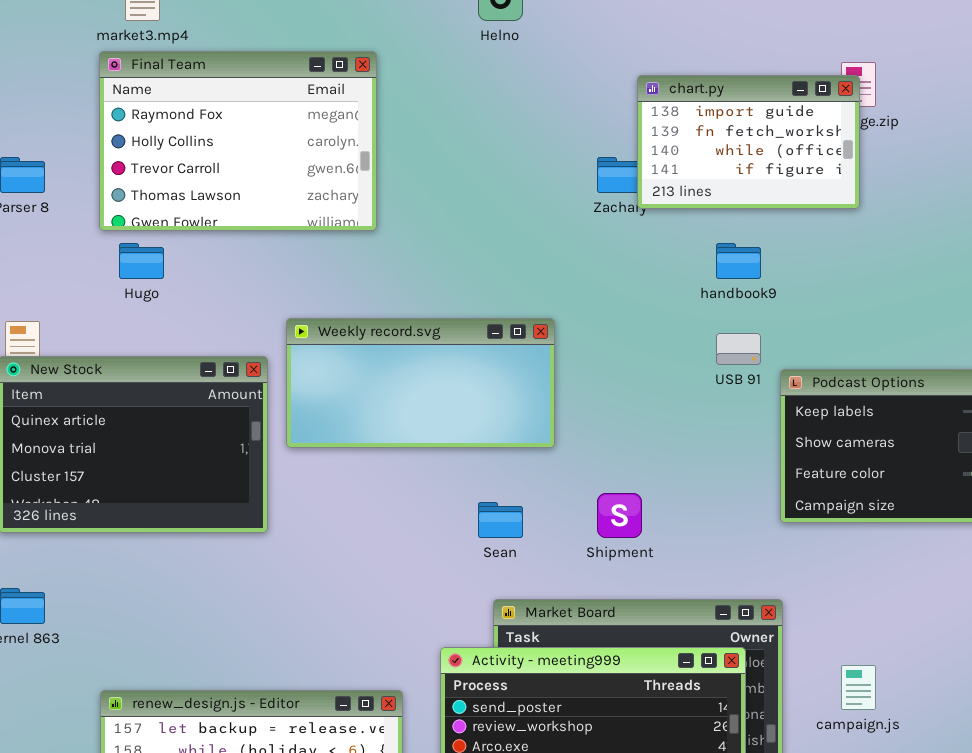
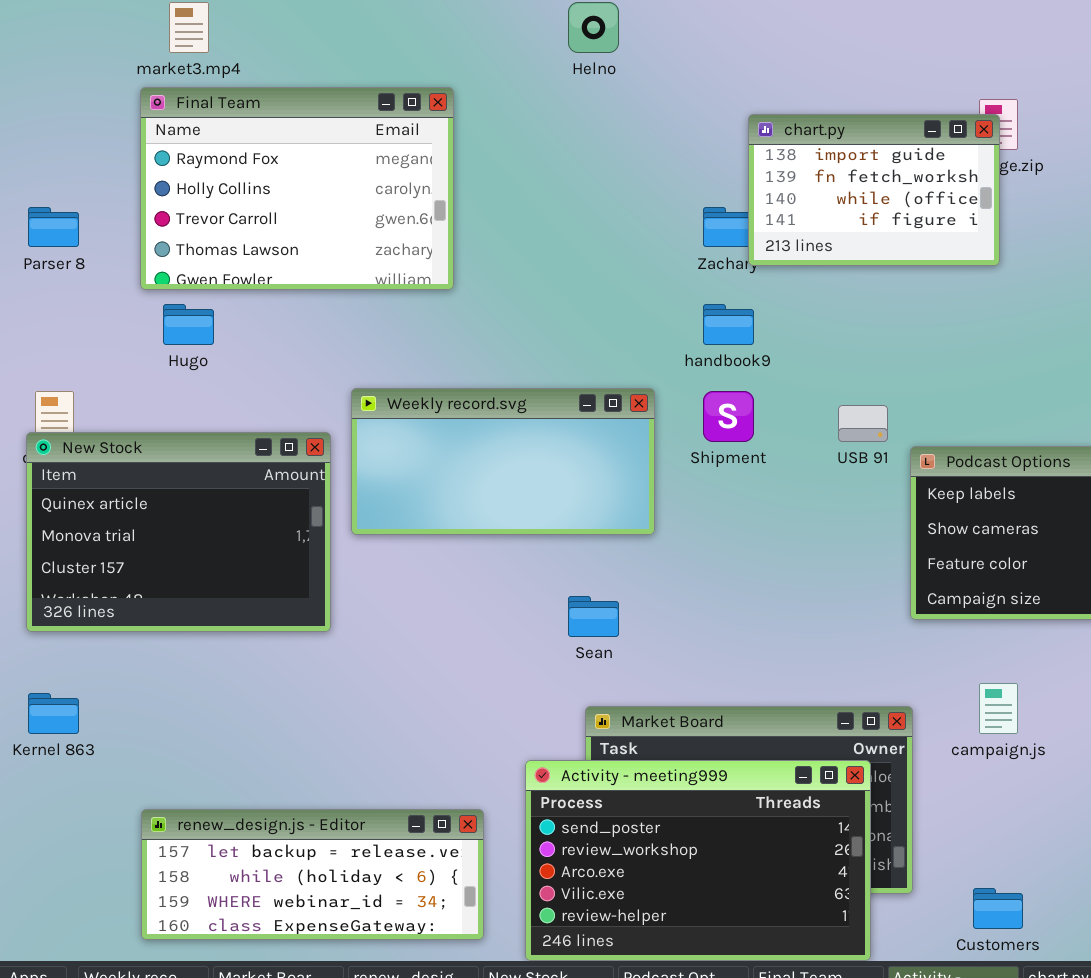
handbook9: [716,243,761,279] -> [703,304,754,345], moved
Shipment: [597,493,642,538] -> [703,391,754,442], moved
campaign.js: [841,665,876,710] -> [979,683,1018,734], moved

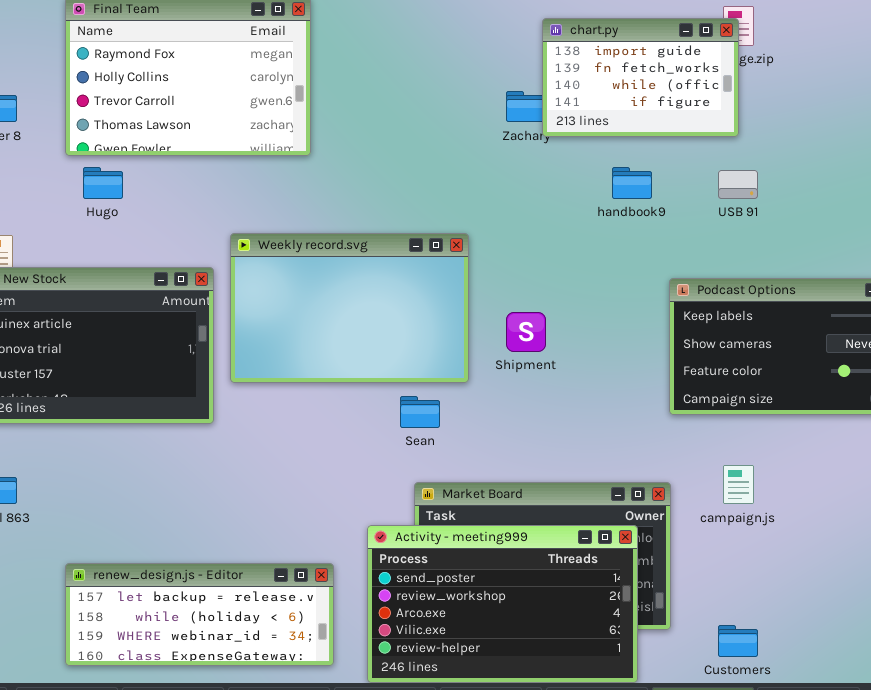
handbook9: [703,304,754,345] -> [612,167,652,199], moved
Weekly record.svg: [351,388,655,535] -> [230,233,469,383], resized
Shipment: [703,391,754,442] -> [506,312,546,352], moved
USB 91: [838,405,888,442] -> [718,170,758,199], moved

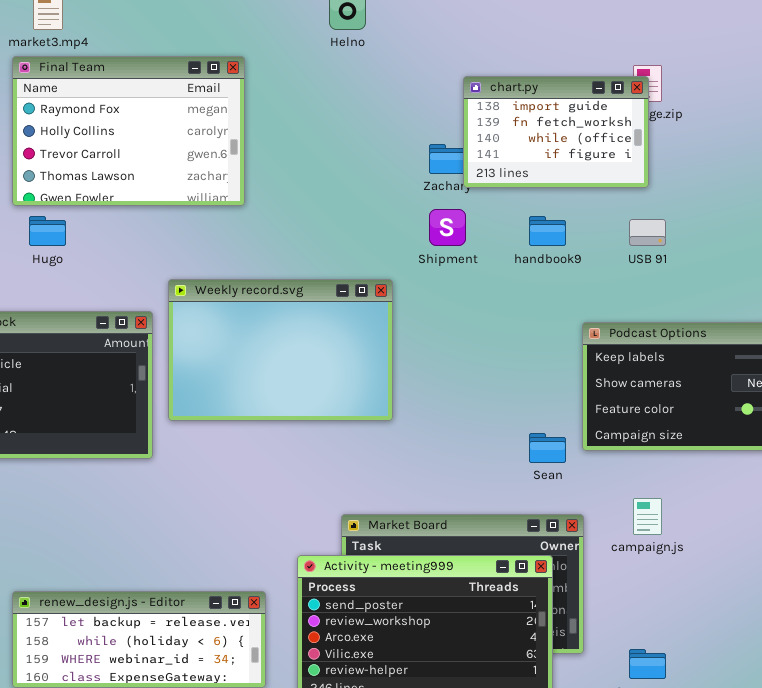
Shipment: [506,312,546,352] -> [429,209,466,246], moved
Sean: [400,396,440,428] -> [529,433,566,463], moved

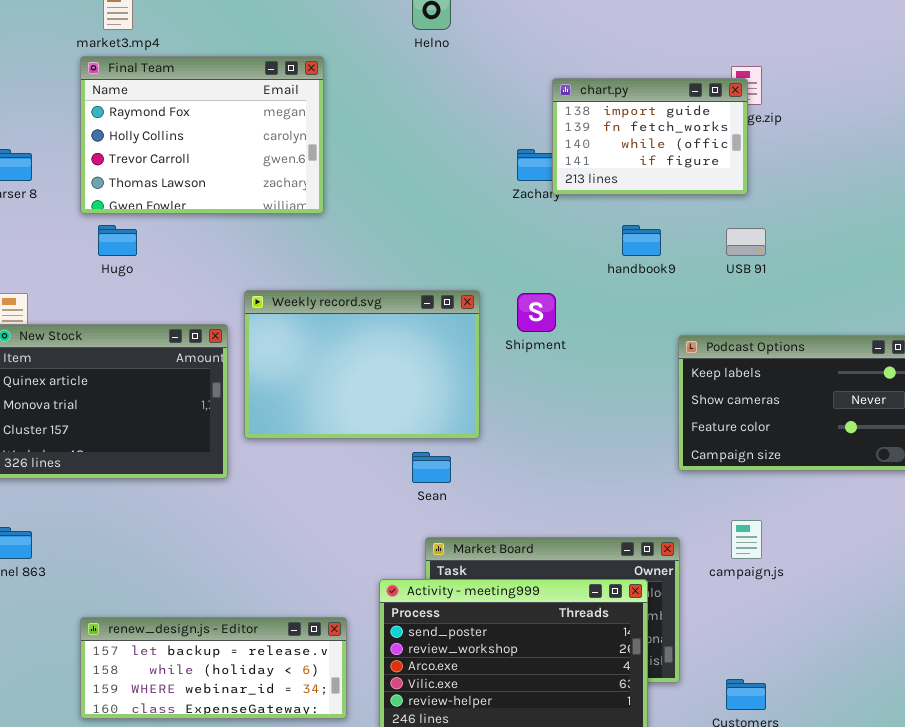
Shipment: [429,209,466,246] -> [517,293,556,332], moved
Sean: [529,433,566,463] -> [412,452,451,483], moved

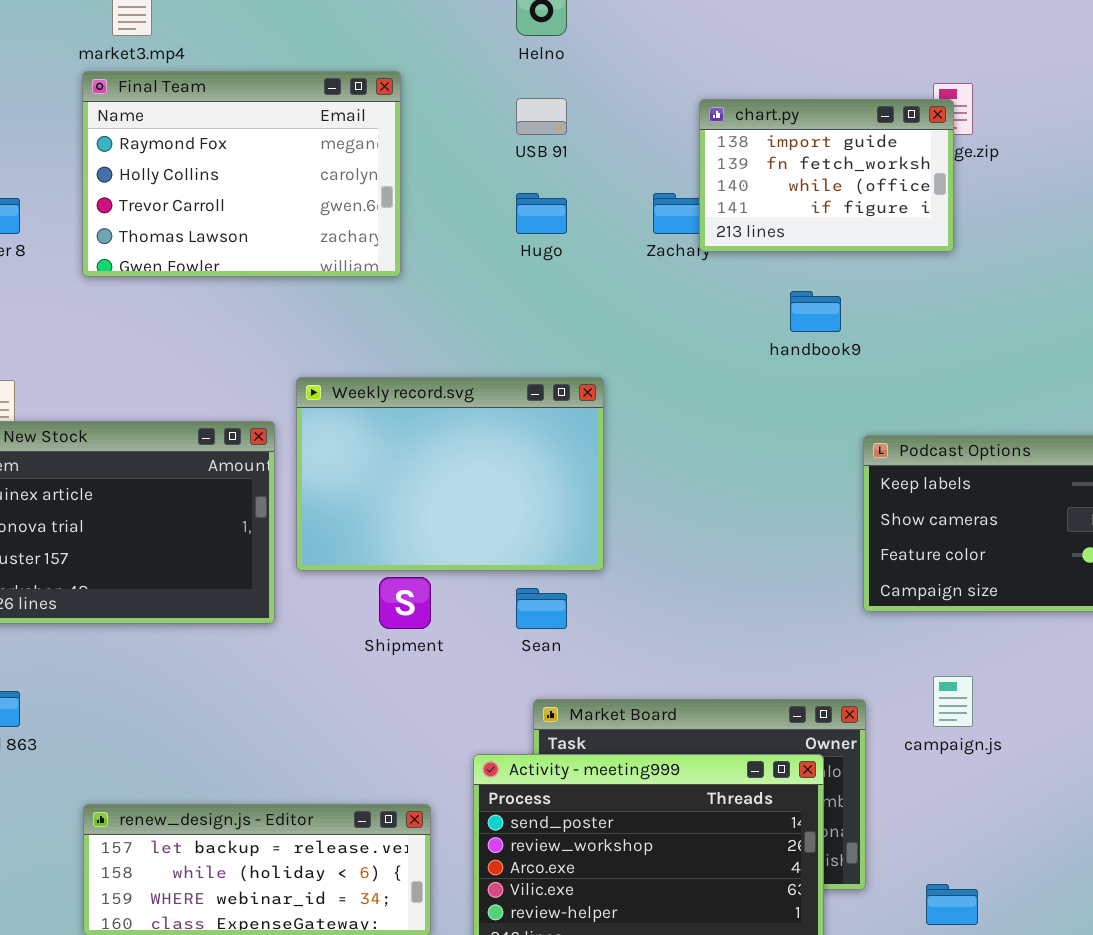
Hugo: [98,225,137,256] -> [516,193,567,234], moved
USB 91: [726,228,766,256] -> [516,98,567,135], moved
Shipment: [517,293,556,332] -> [379,577,431,629], moved

